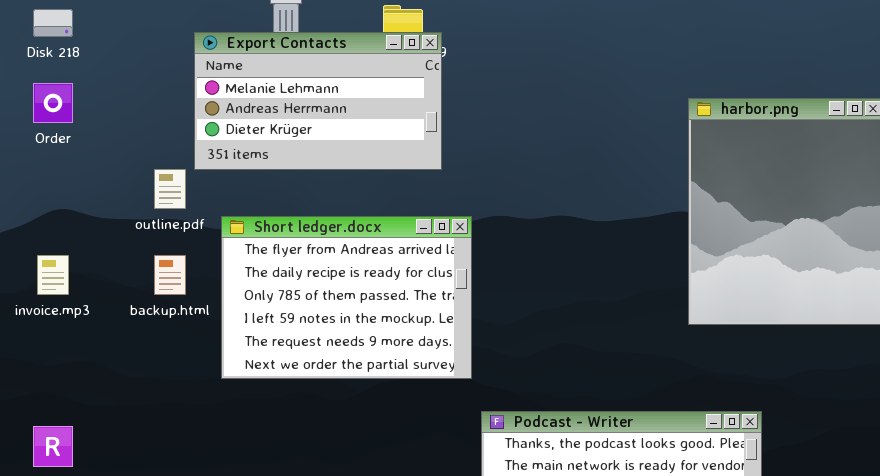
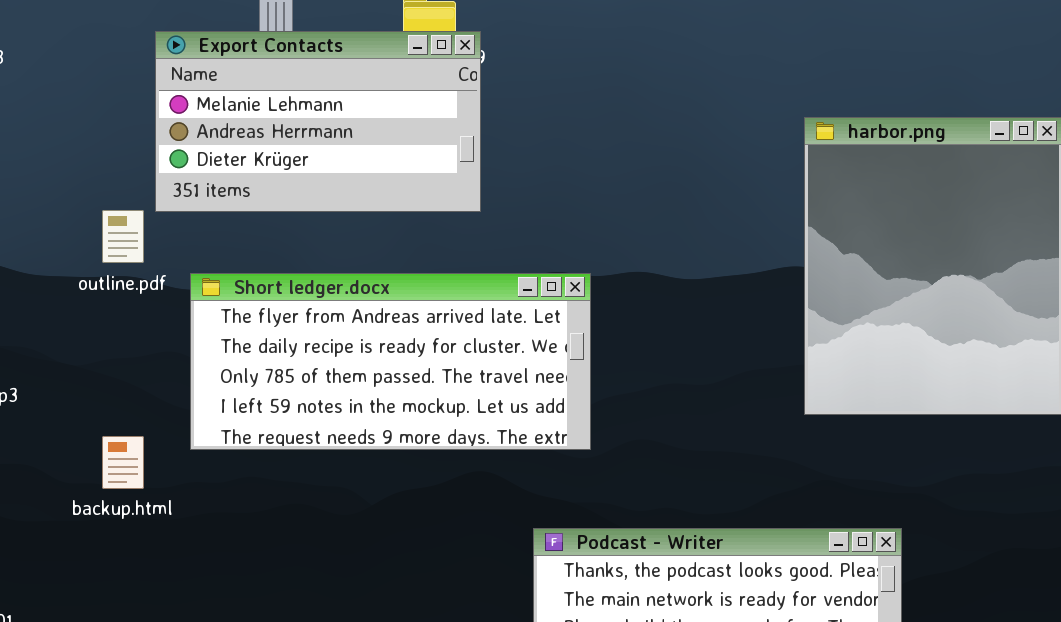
Short ledger.docx: [221,216,472,379] -> [190,273,591,450], resized
backup.html: [154,255,186,295] -> [102,436,144,489], moved

